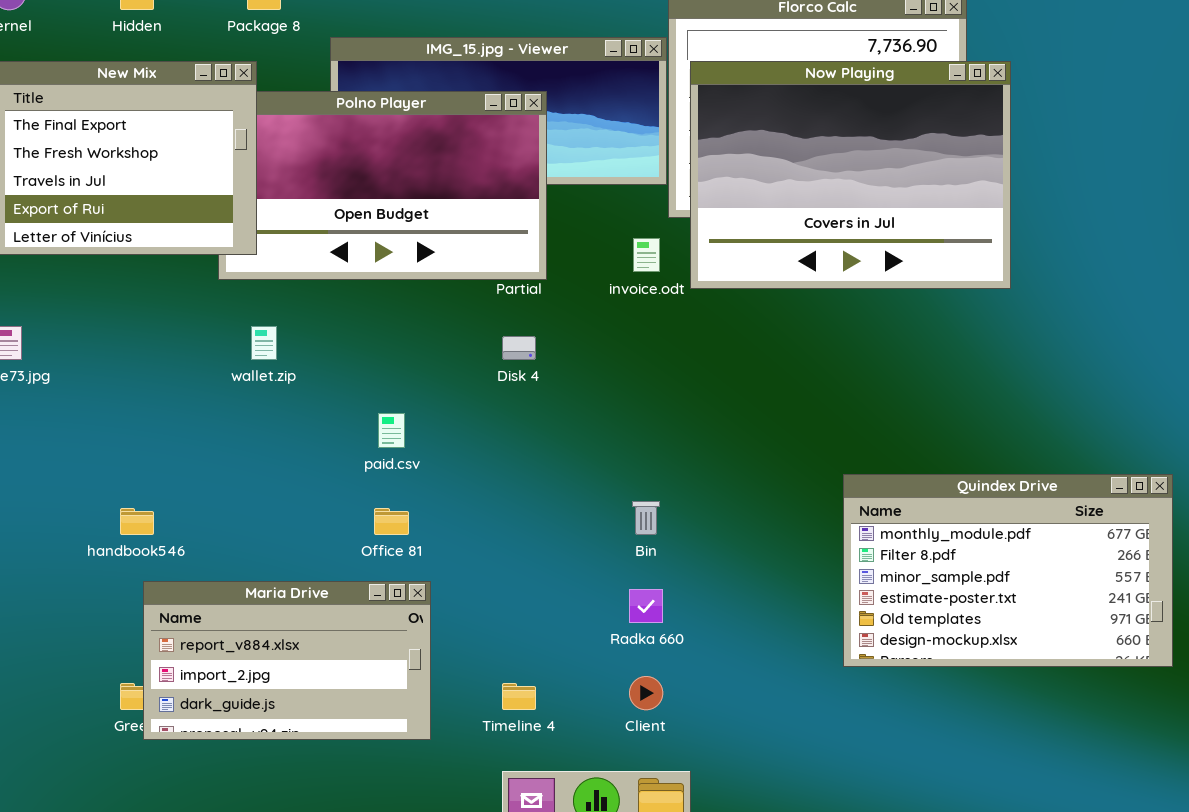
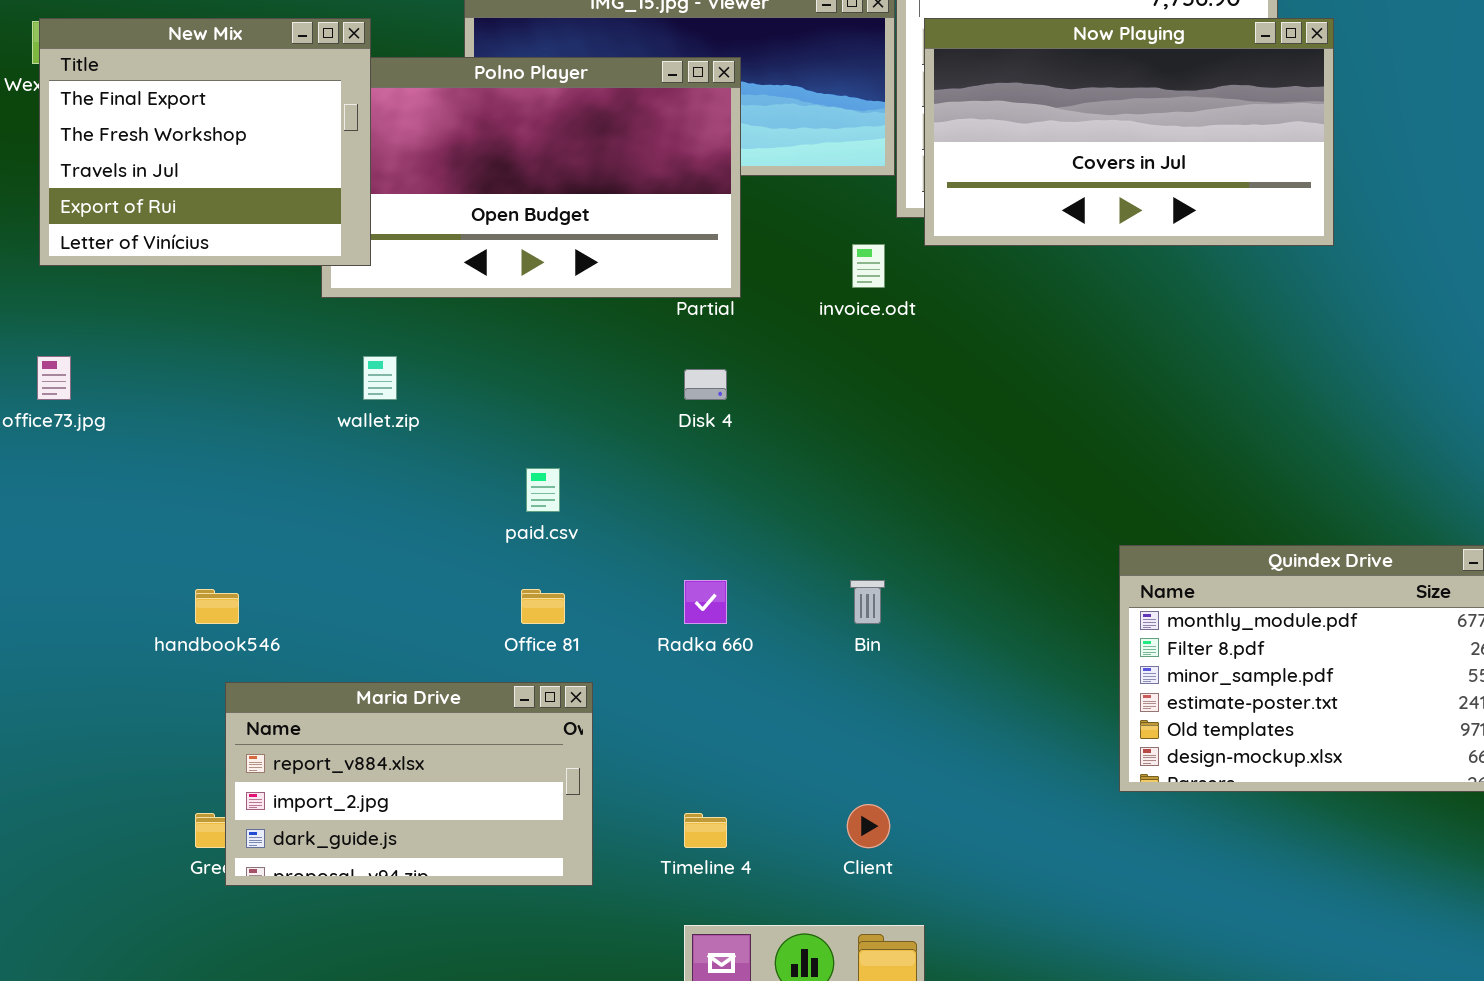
Now Playing: [690,61,1011,289] -> [924,18,1334,246], resized
Radka 660: [629,589,663,623] -> [684,580,727,624], moved

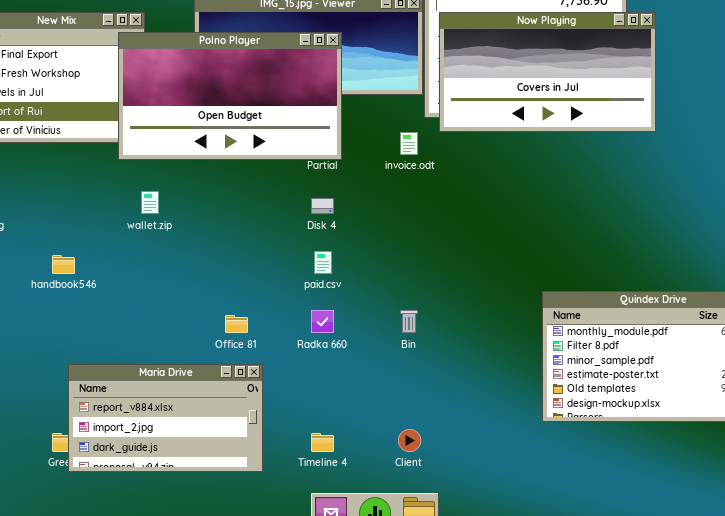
Polno Player: [321,57,741,298] -> [118,32,342,160], raised
paid.csv: [526,468,560,512] -> [314,251,332,274], moved
handbook546: [195,589,239,624] -> [52,255,75,274], moved

